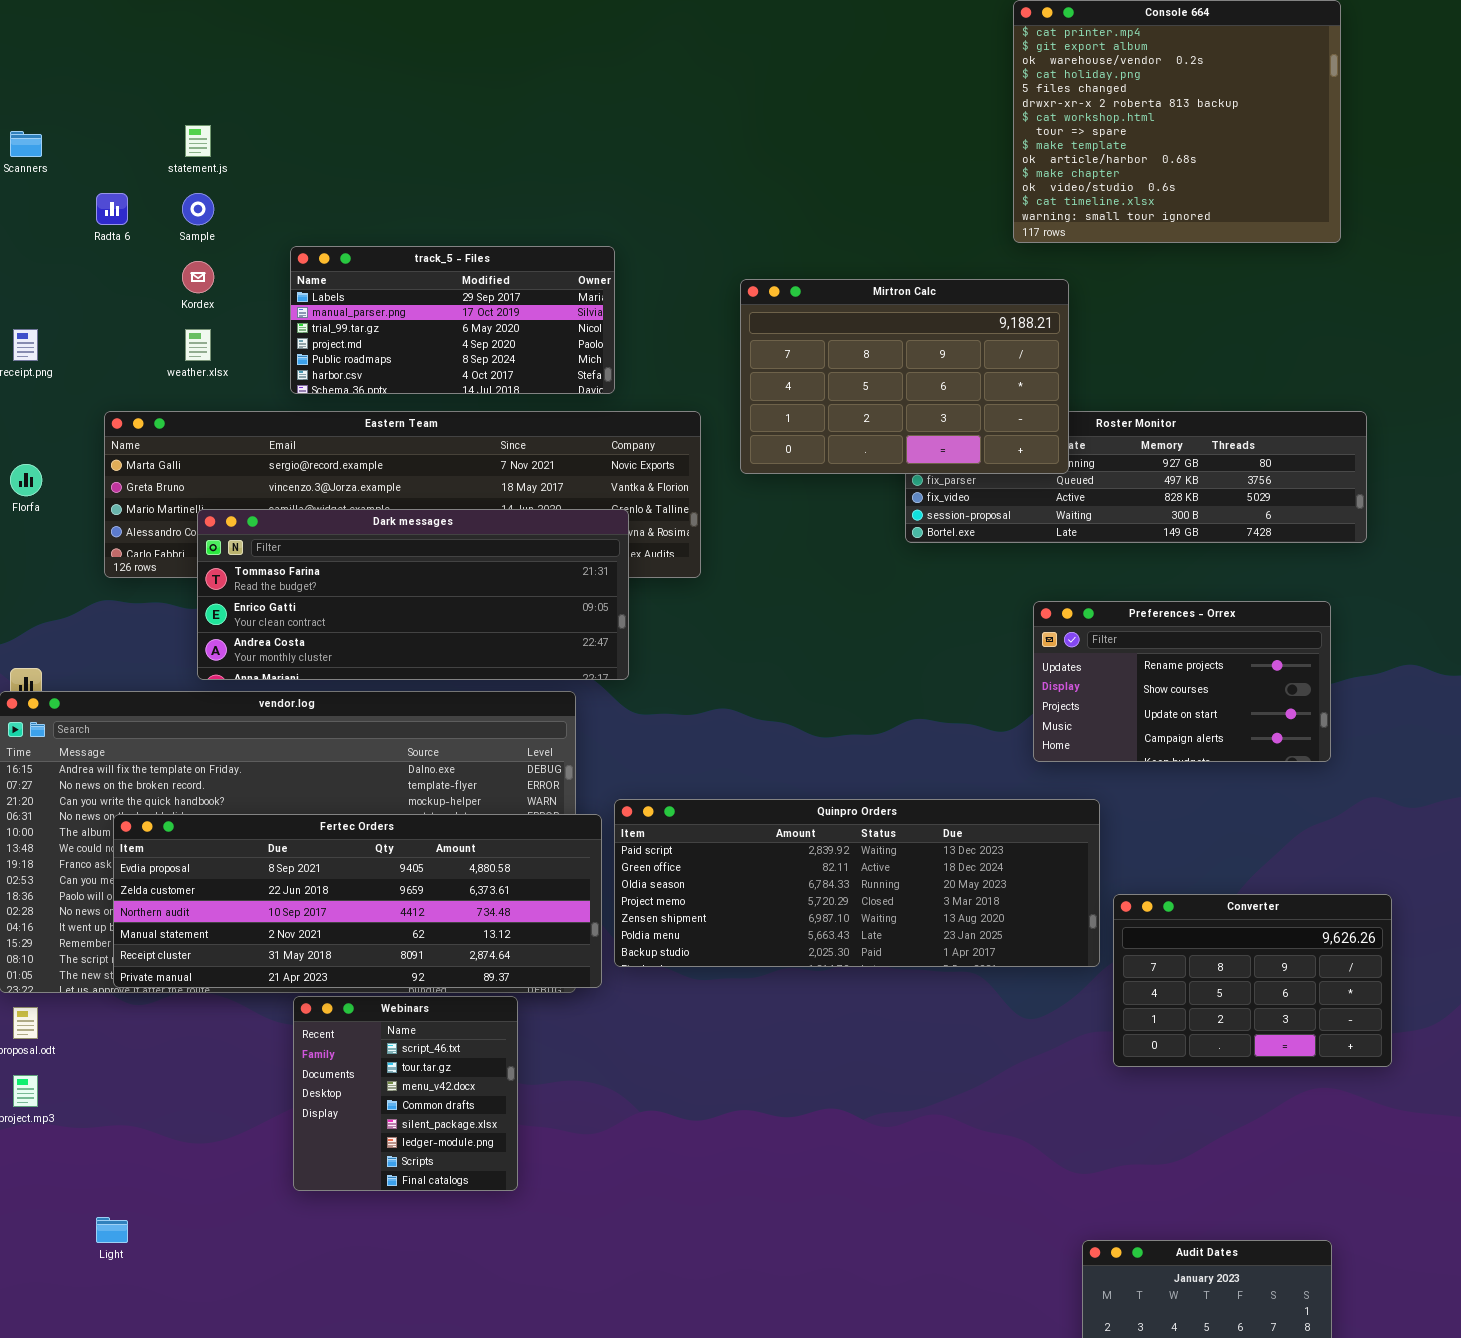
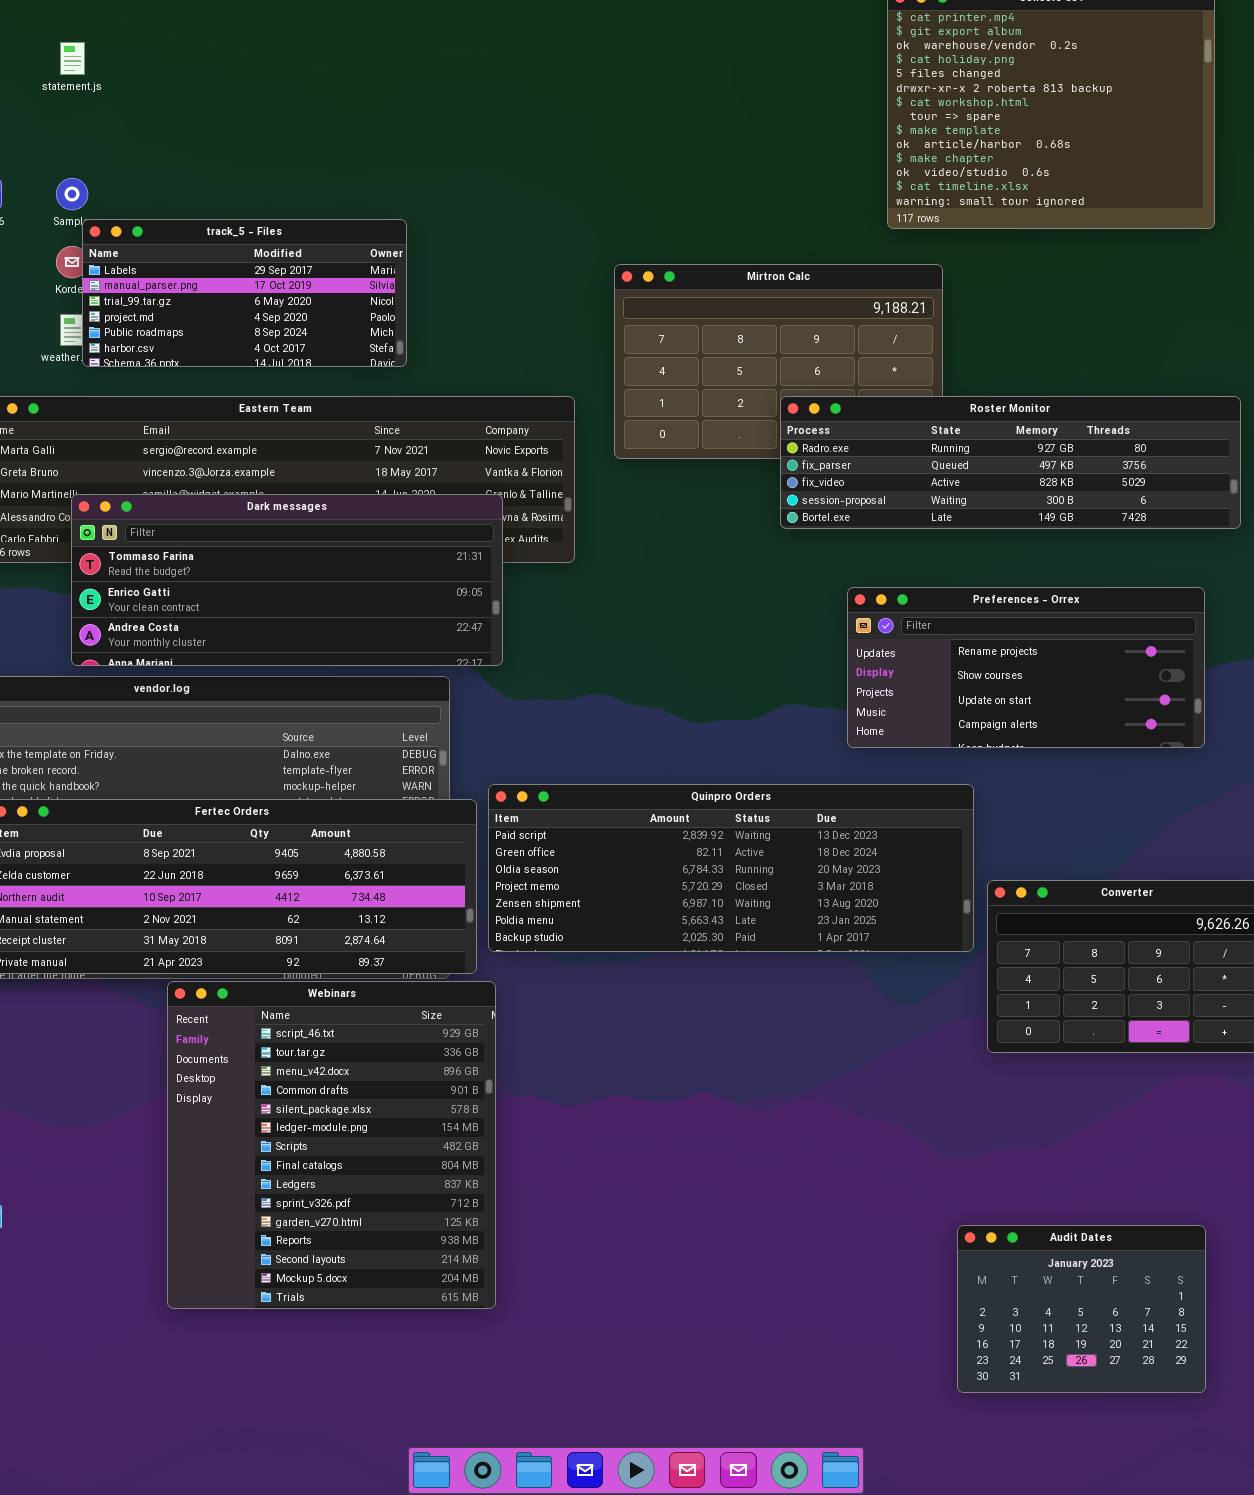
statement.js: [185,125,211,157] -> [60,42,85,75], moved
track_5 - Files: [290,246,615,394] -> [82,219,407,367], moved
Roster Monitor: [905,411,1367,543] -> [780,396,1241,529], raised
Preferences - Orrex: [1033,601,1331,762] -> [847,587,1205,748], resized
Webinars: [293,996,518,1191] -> [167,981,496,1309], resized

